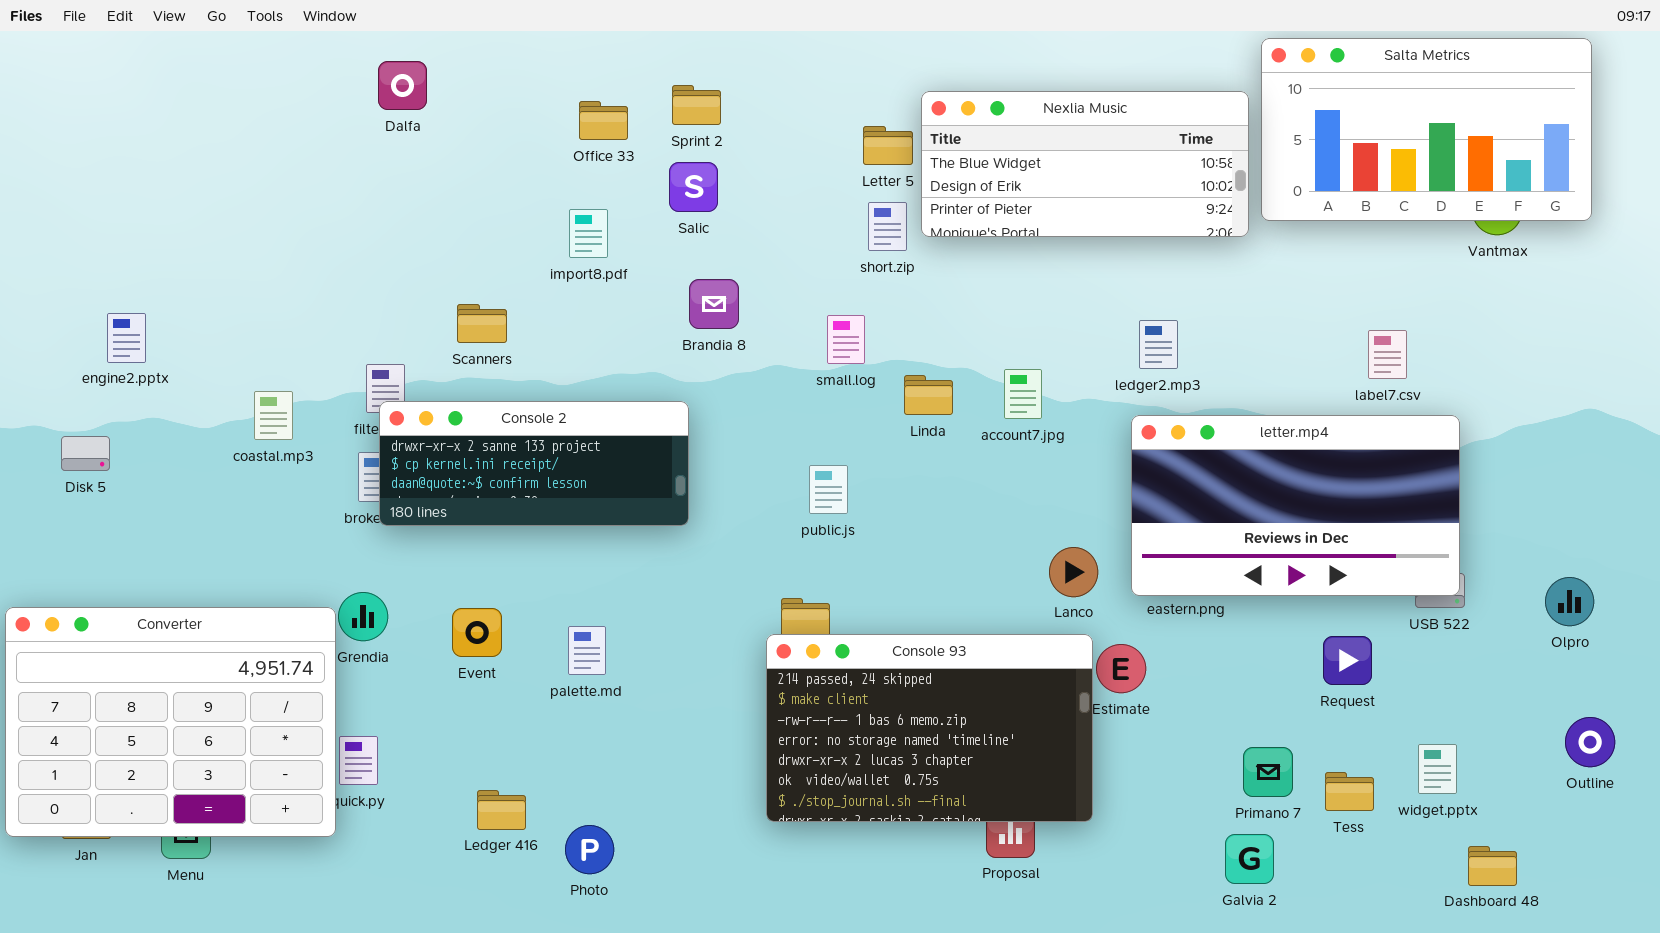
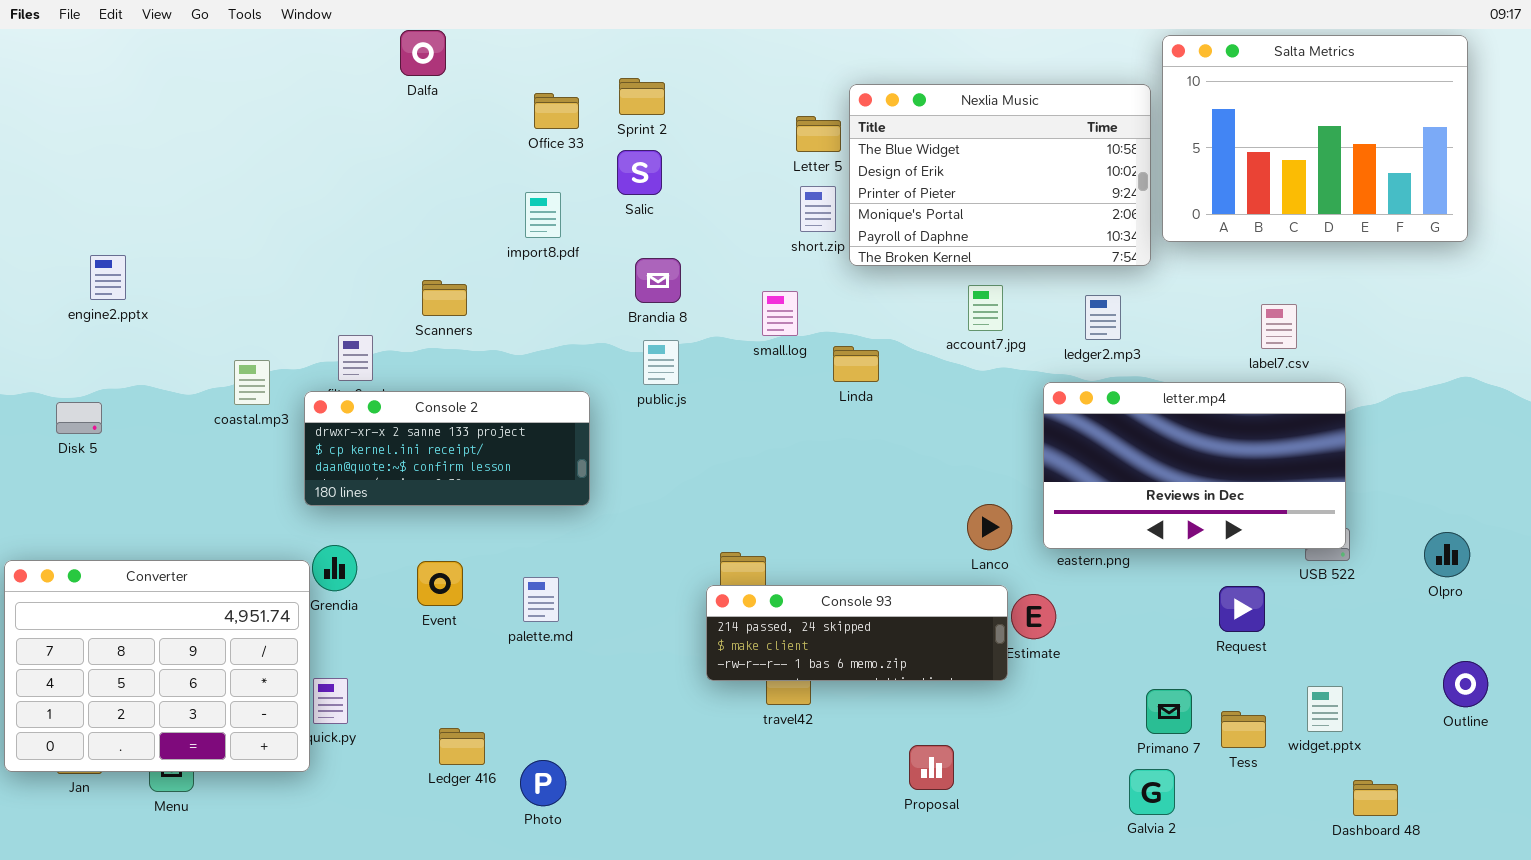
Salta Metrics: [1261,38,1592,221] -> [1162,35,1468,242], resized
Dalfa: [378,61,427,110] -> [400,30,446,76], moved
Nexlia Music: [921,91,1249,237] -> [849,84,1151,266], resized
engine2.pptx: [107,313,146,363] -> [90,255,126,300], moved
ledger2.mp3: [1139,320,1178,369] -> [1085,295,1121,340], moved
account7.jpg: [1004,369,1042,419] -> [968,285,1003,331], moved
Console 2: [379,401,689,526] -> [304,391,590,506], moved
public.js: [809,465,848,514] -> [643,340,679,385], moved
Console 93: [766,634,1093,822] -> [706,585,1008,681], resized

